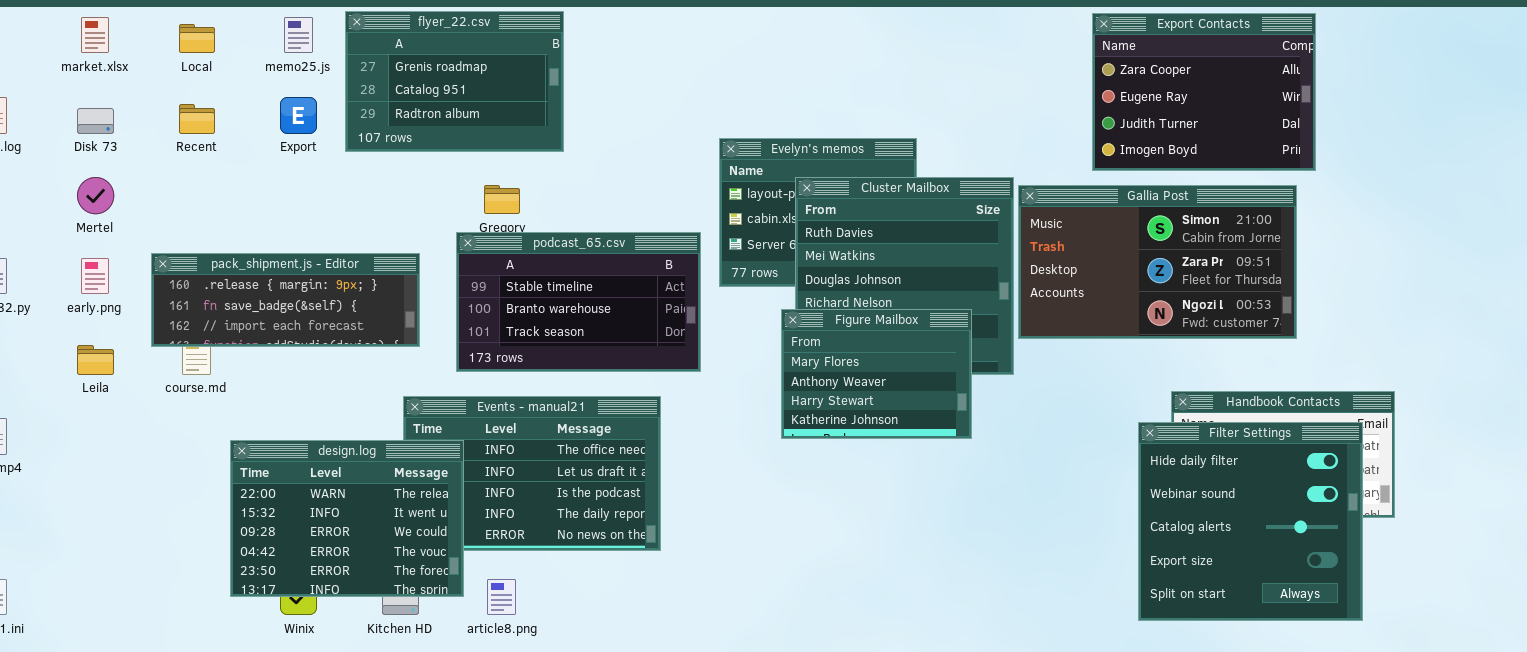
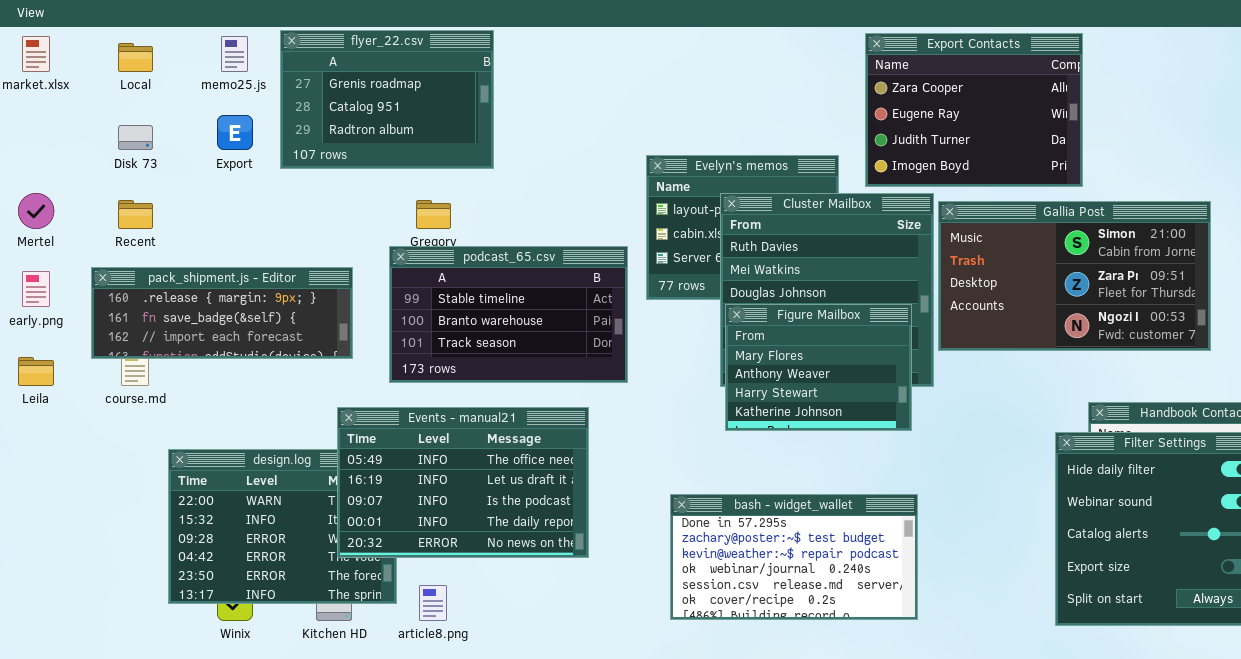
Export Contacts: [1092,13,1316,171] -> [865,33,1083,187], moved
Recent: [179,104,215,134] -> [118,200,153,229], moved
Disk 73: [77,108,114,134] -> [118,125,153,150], moved
Figure Mailbox: [781,309,972,439] -> [725,304,912,431], moved
Events - manual21: [403,396,661,551] -> [337,407,589,558], raised
bash - widget_wallet: none -> [670,494,918,620], opened

